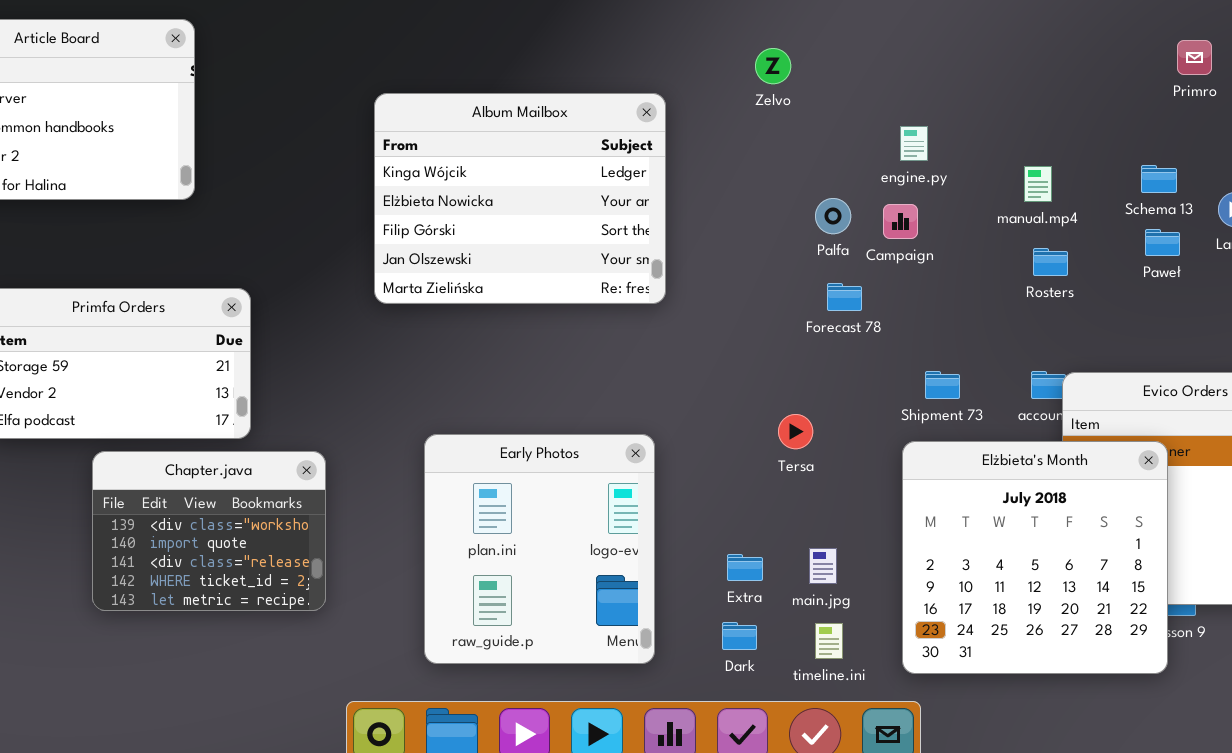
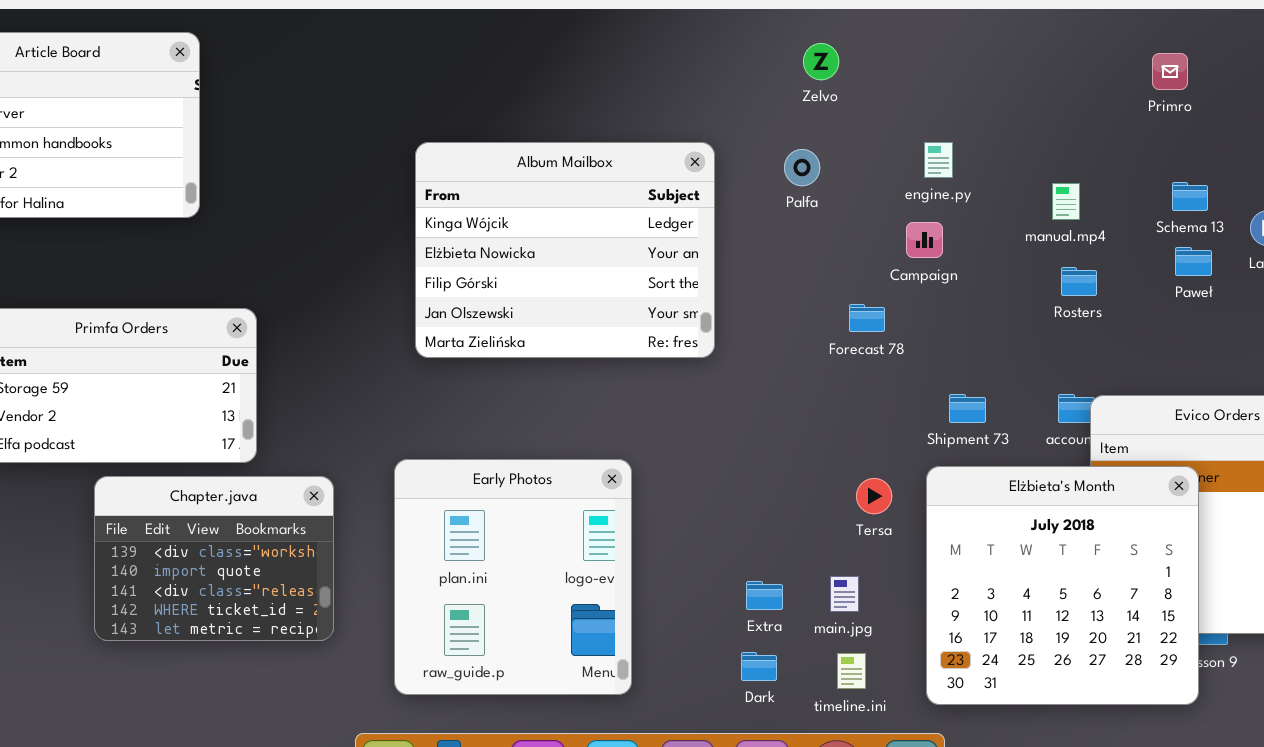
Primro: [1177,40,1212,75] -> [1152,53,1188,90], moved
Zelvo: [755,48,791,84] -> [803,43,839,80], moved
Album Mailbox: [374,93,666,304] -> [415,142,715,358], moved
Palfa: [815,198,851,234] -> [784,149,820,186], moved
Tersa: [778,414,813,449] -> [856,478,892,514], moved
Early Photos: [424,434,655,664] -> [394,459,632,695], moved

